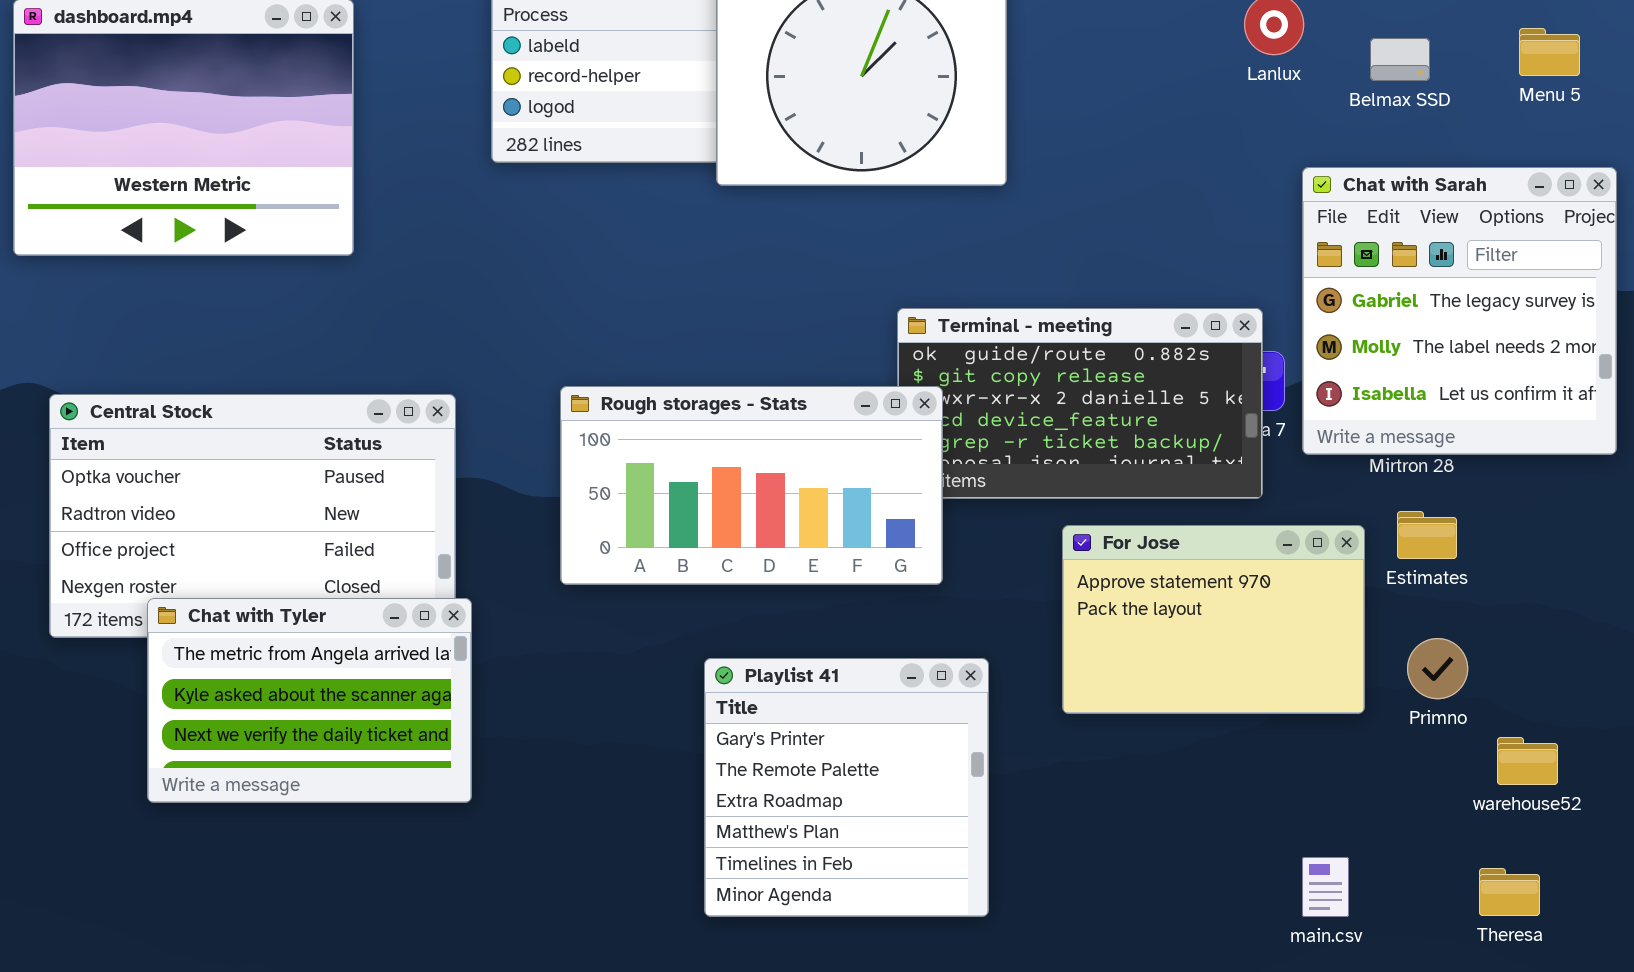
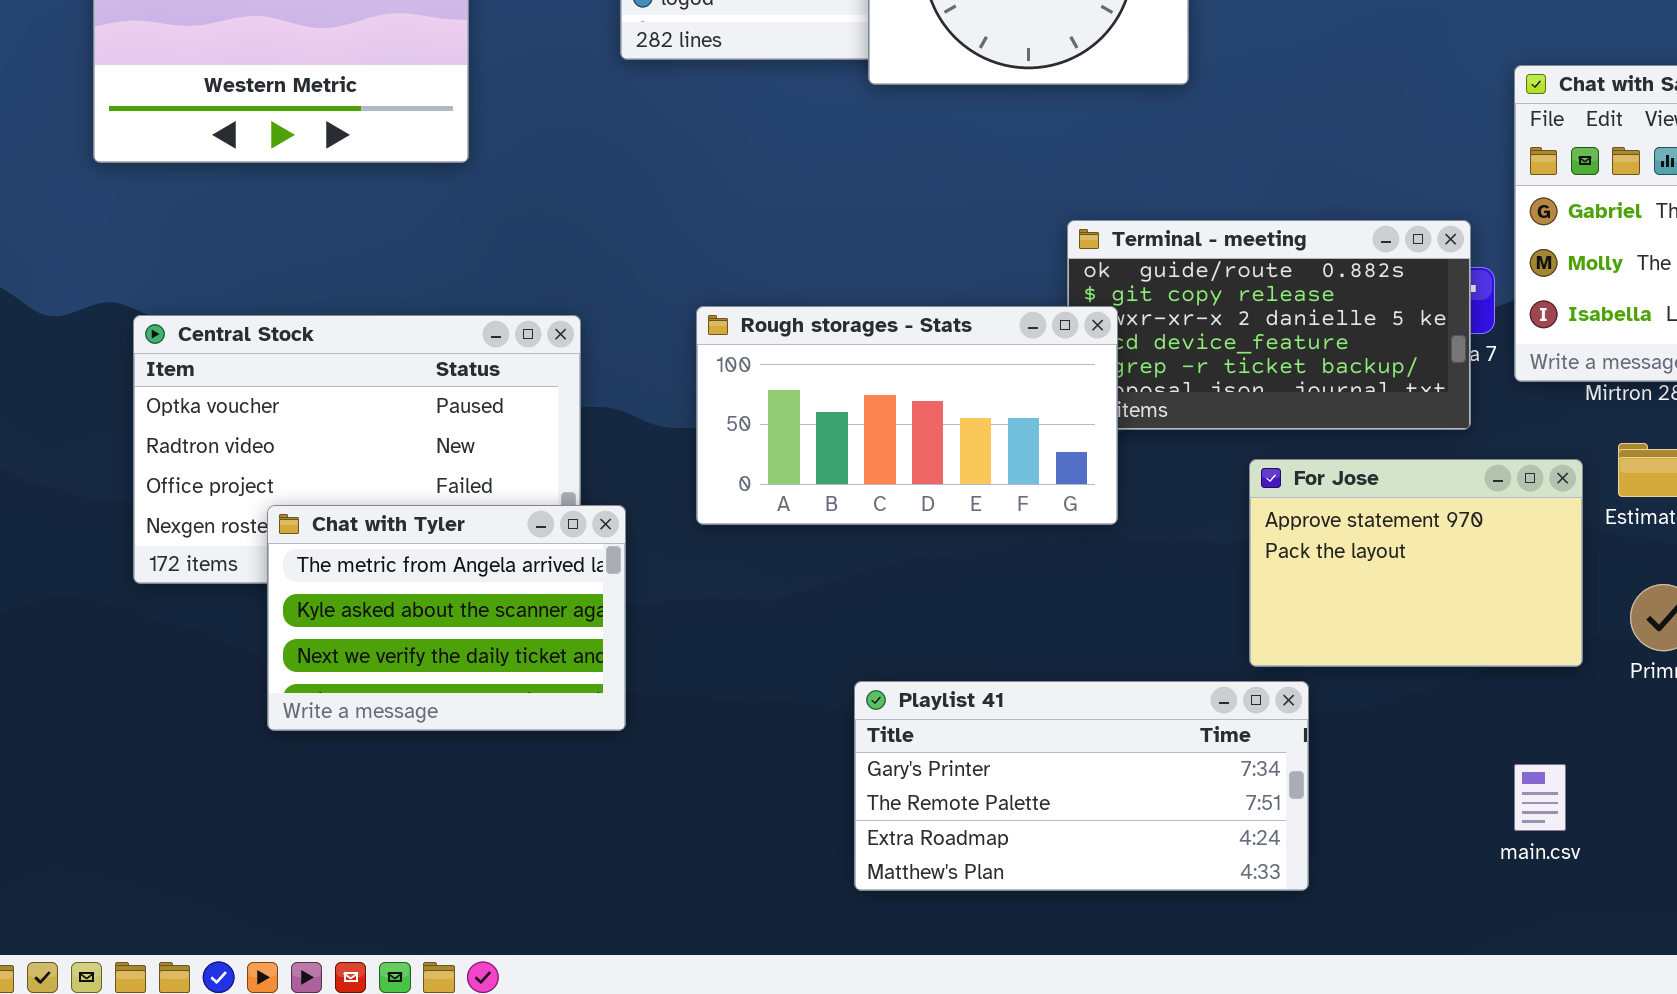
Chat with Tyler: [147,598,472,803] -> [267,505,626,731], moved
Playlist 41: [704,658,989,917] -> [854,681,1309,891], resized
main.csv: [1302,857,1349,917] -> [1514,764,1566,831], moved

